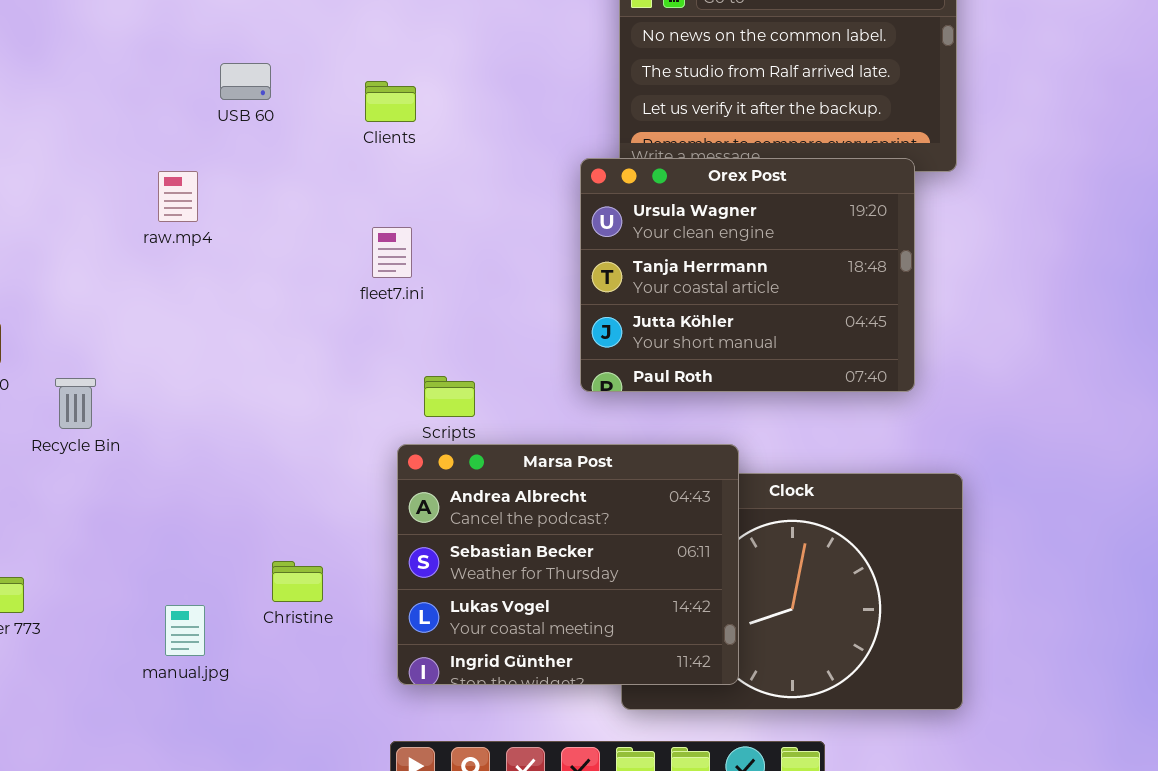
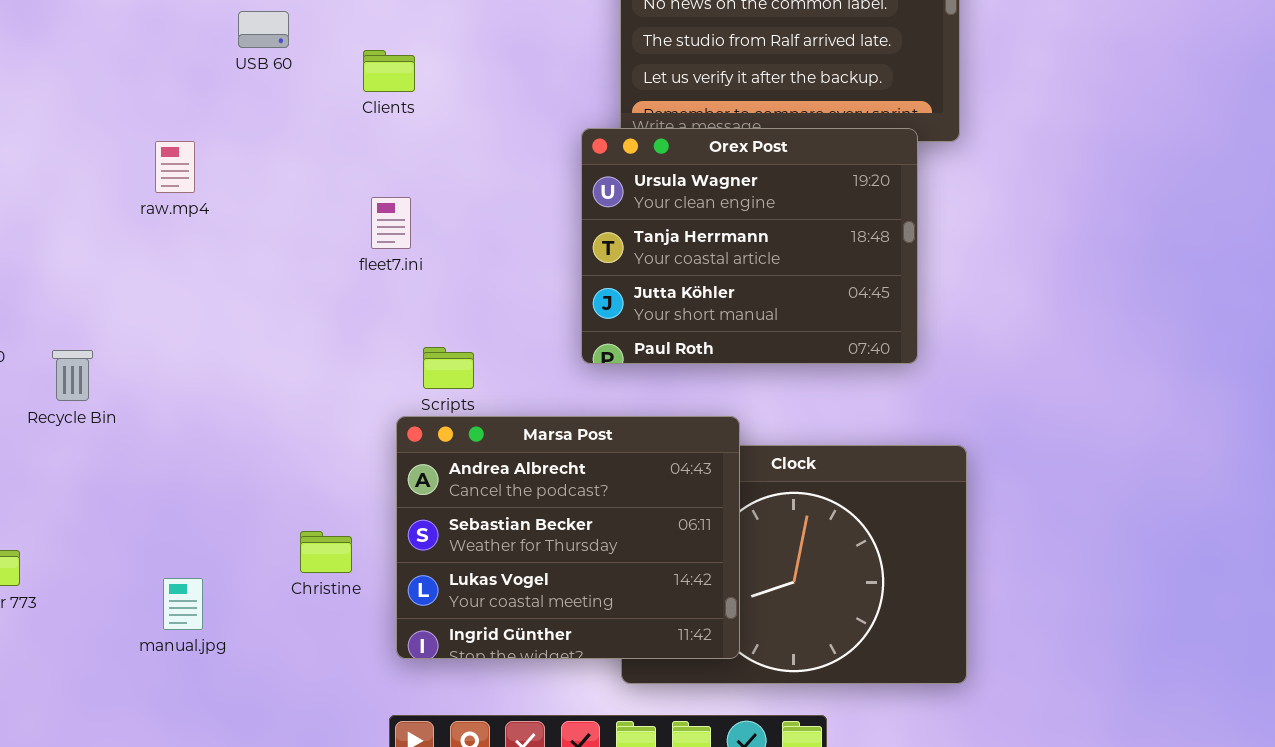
USB 60: [220,63,271,100] -> [238,11,289,48], moved
Christine: [272,561,323,602] -> [300,531,352,573], moved

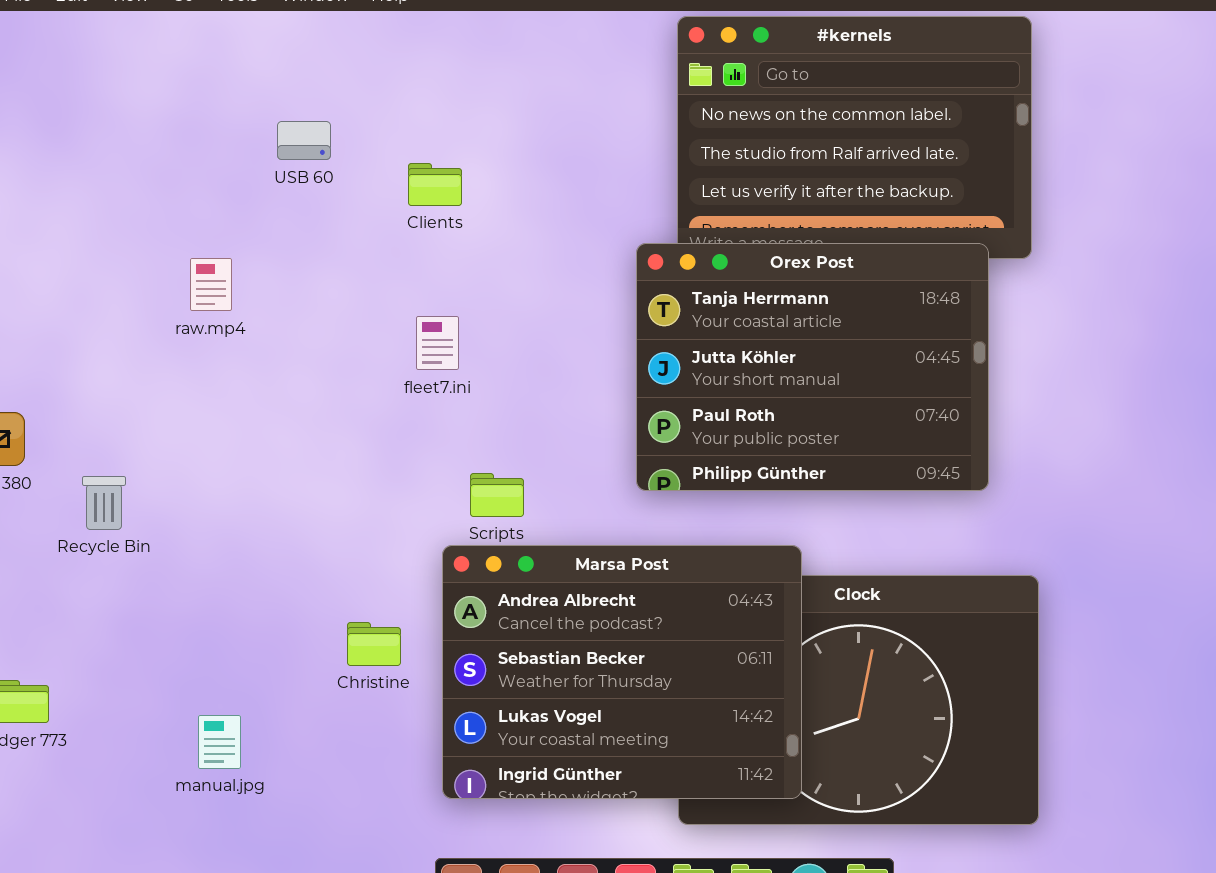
Orex Post: [581,128,918,364] -> [636,243,989,491], scrolled down 1 row
Christine: [300,531,352,573] -> [347,622,401,666], moved

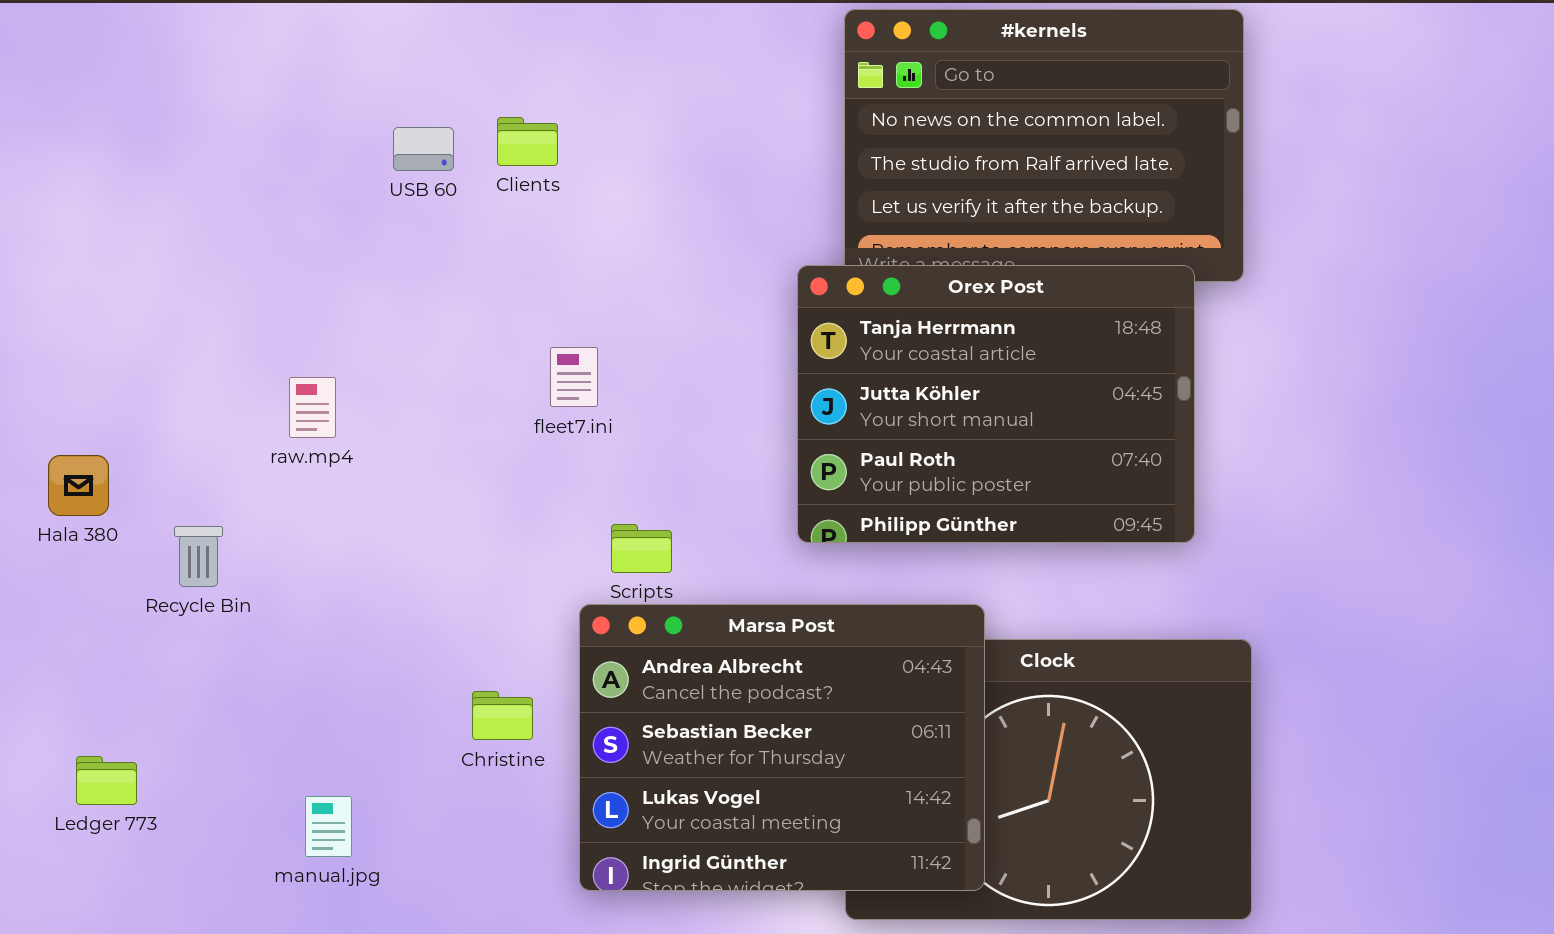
Clients: [408,163,462,206] -> [497,117,558,166], moved
raw.mp4: [190,258,232,311] -> [289,377,336,438], moved

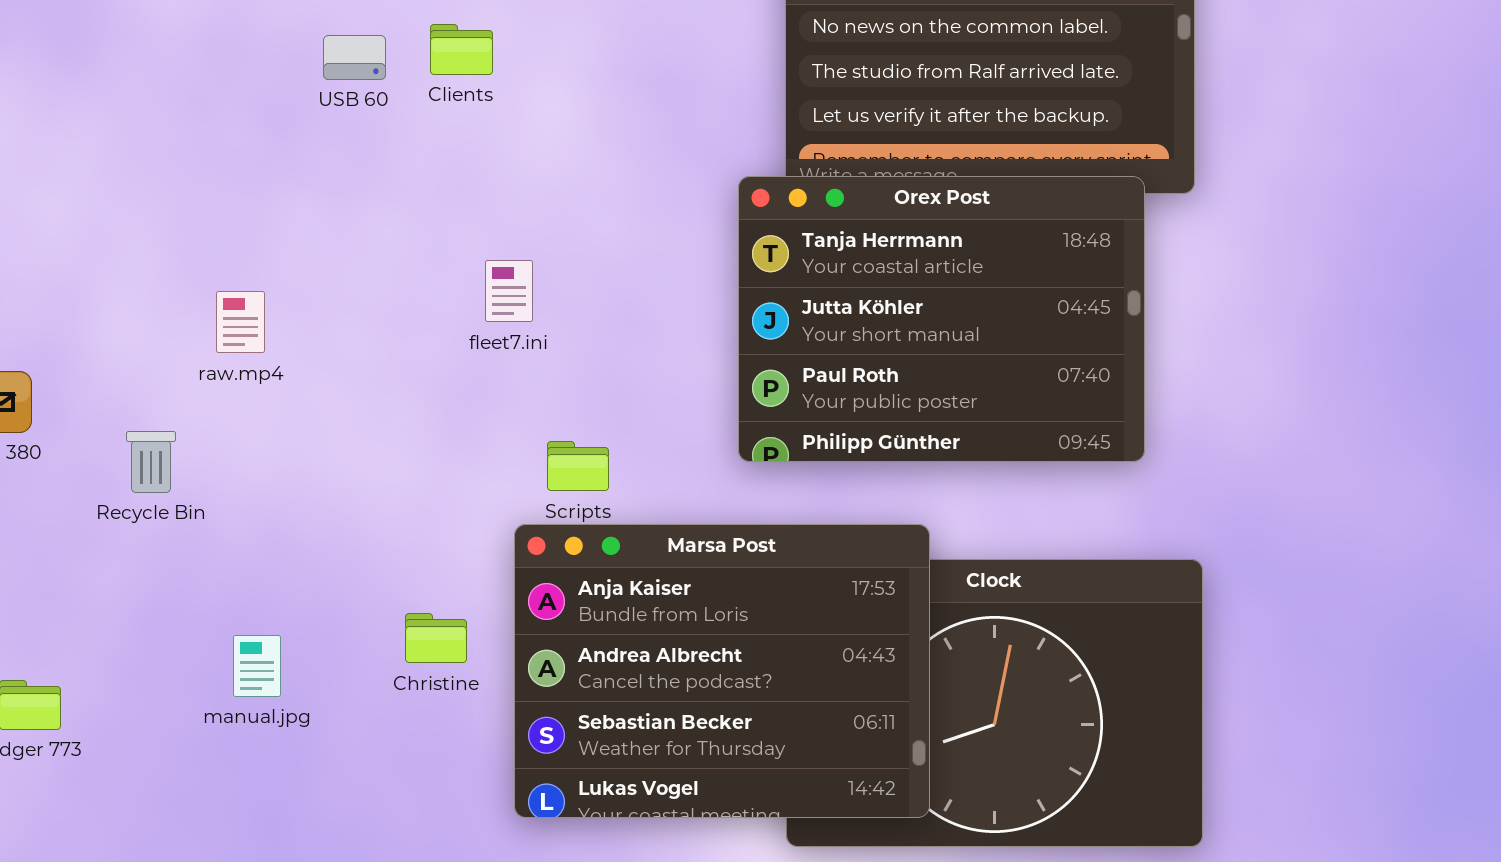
Recycle Bin: [174,526,223,587] -> [126,431,176,493], moved
Marsa Post: [579,604,985,891] -> [514,524,930,818], scrolled up 1 row
manual.jpg: [305,796,352,857] -> [233,635,281,697], moved

